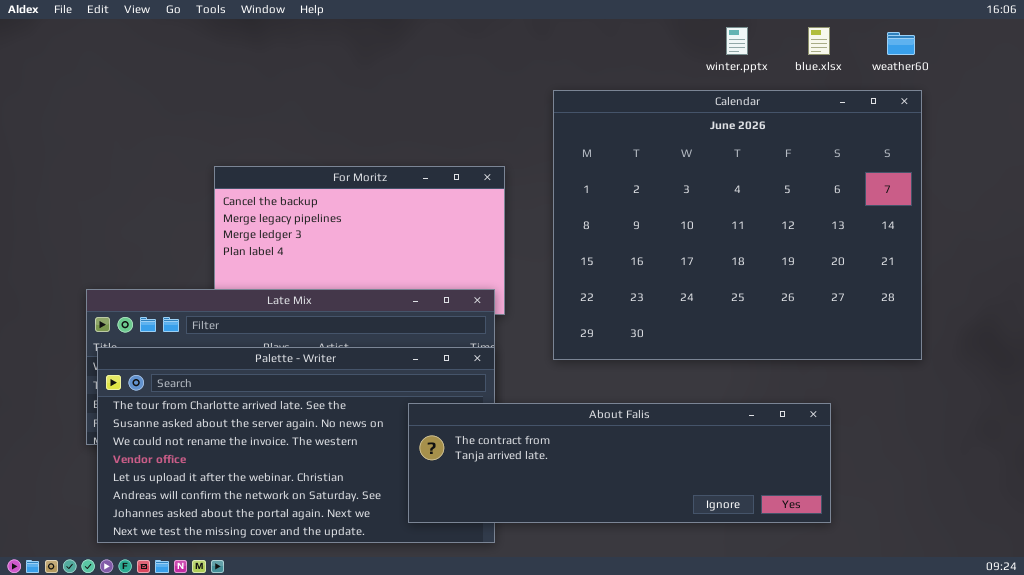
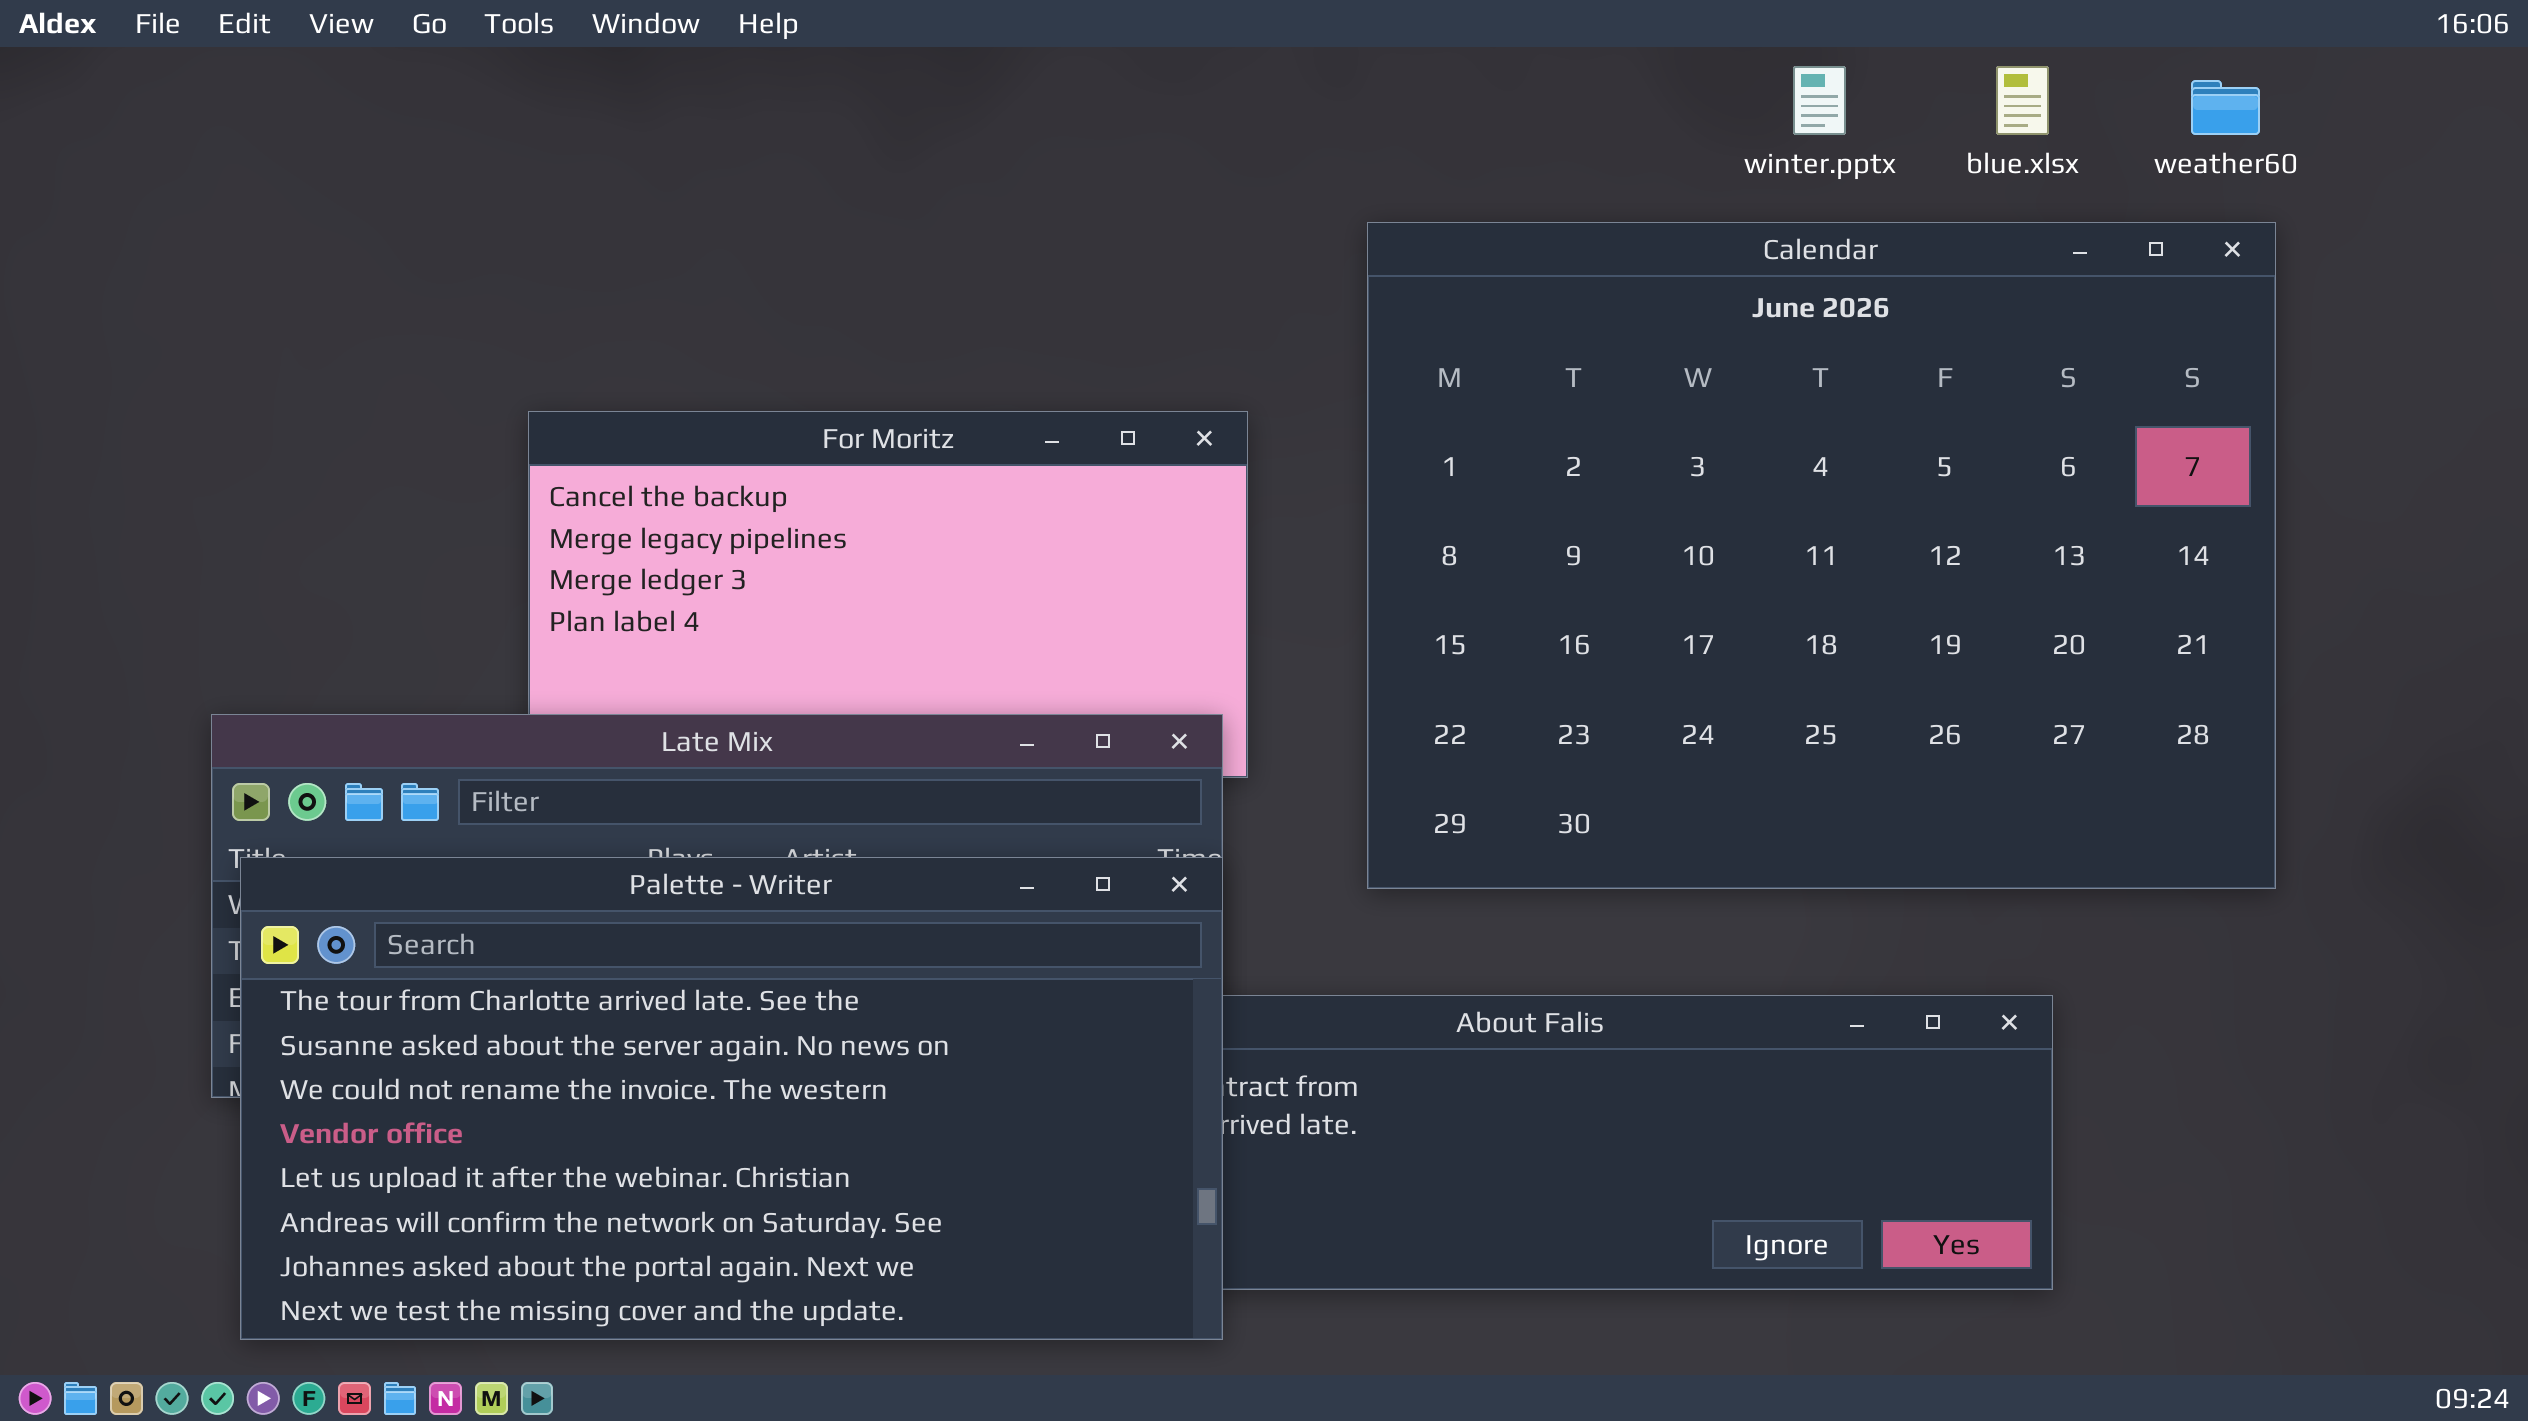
Palette - Writer: [97,347,495,543] -> [240,857,1223,1340], raised

